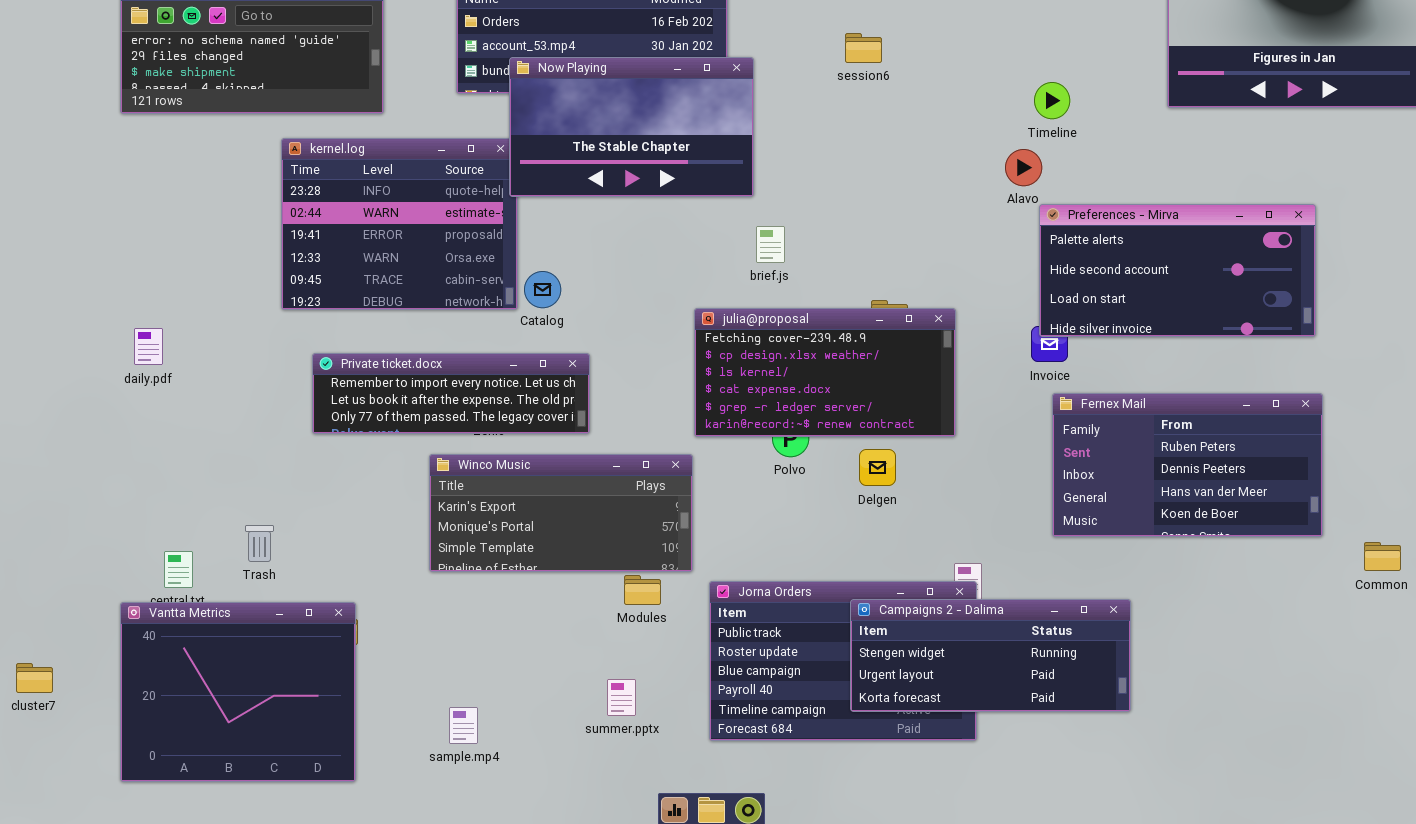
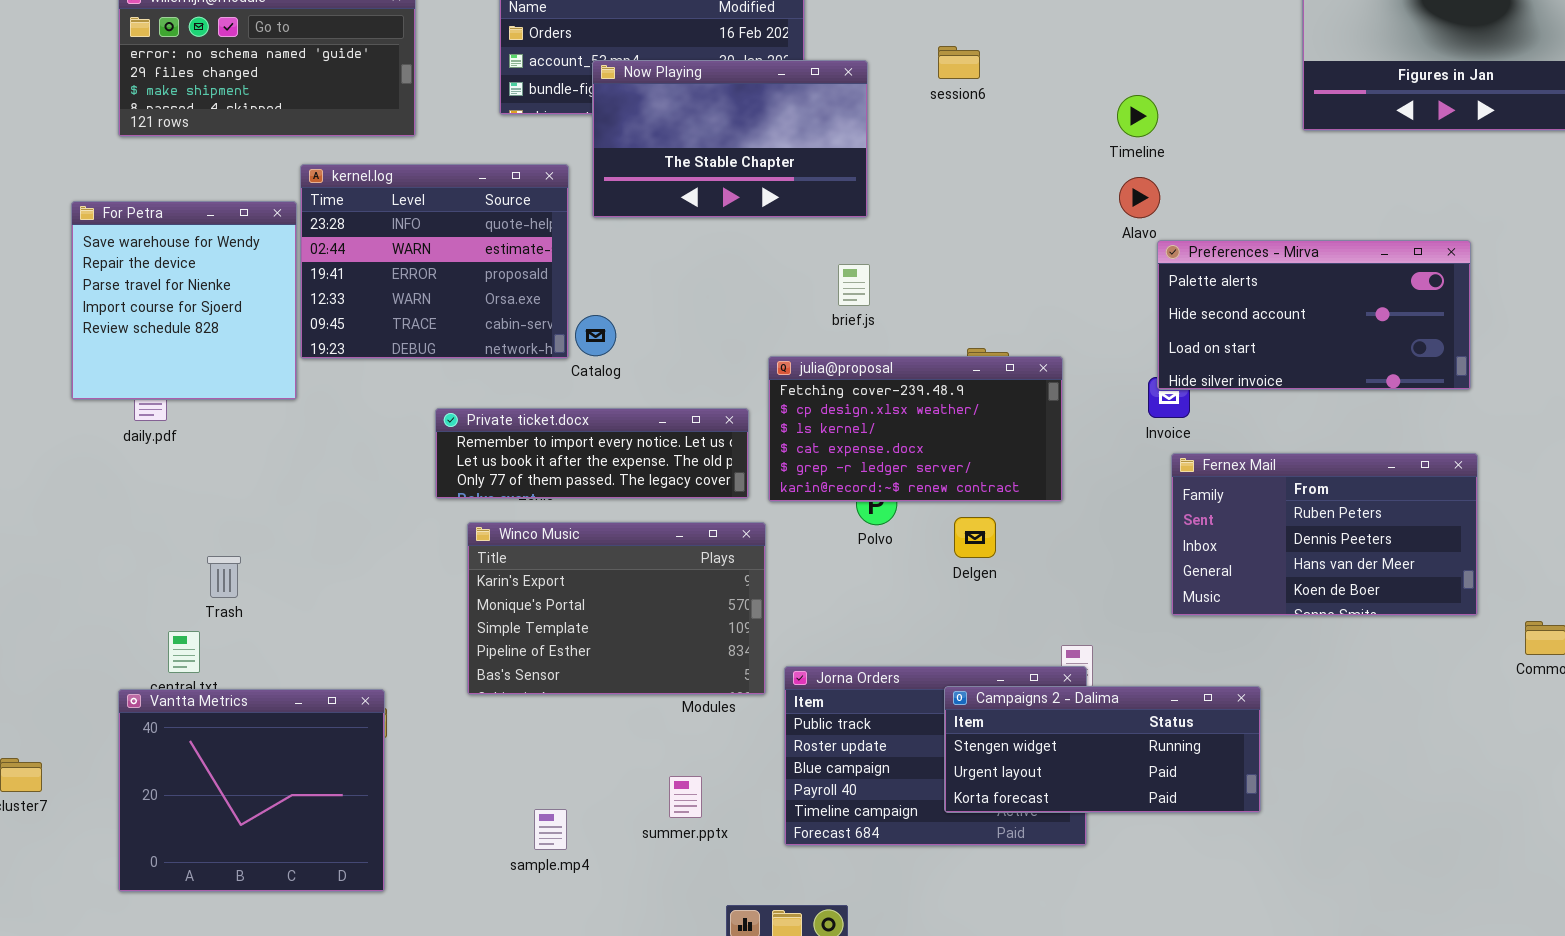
Now Playing: [509,57,754,197] -> [592,60,868,218], moved
Timeline: [1034,82,1070,119] -> [1117,95,1158,137], moved
For Petra: none -> [71,201,297,400], opened
Private ticket.docx: [312,353,590,434] -> [435,408,749,499], moved
Winco Music: [429,454,693,572] -> [467,522,766,695], resized
Trash: [245,525,274,562] -> [207,556,241,598], moved
sample.mp4: [449,707,478,744] -> [534,809,567,850], moved

